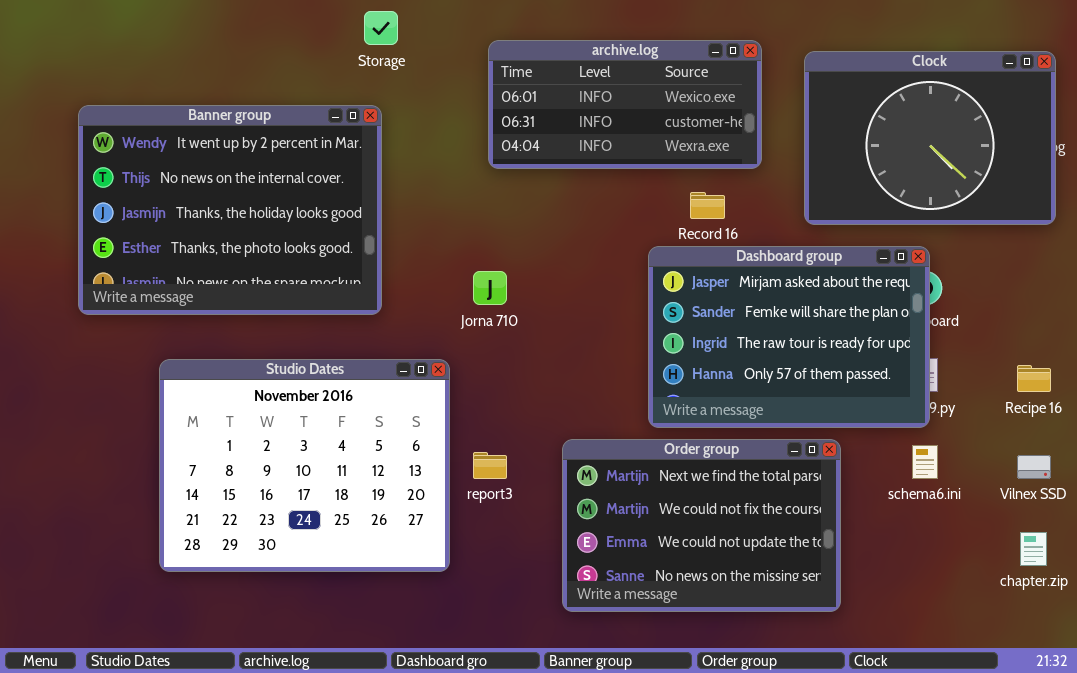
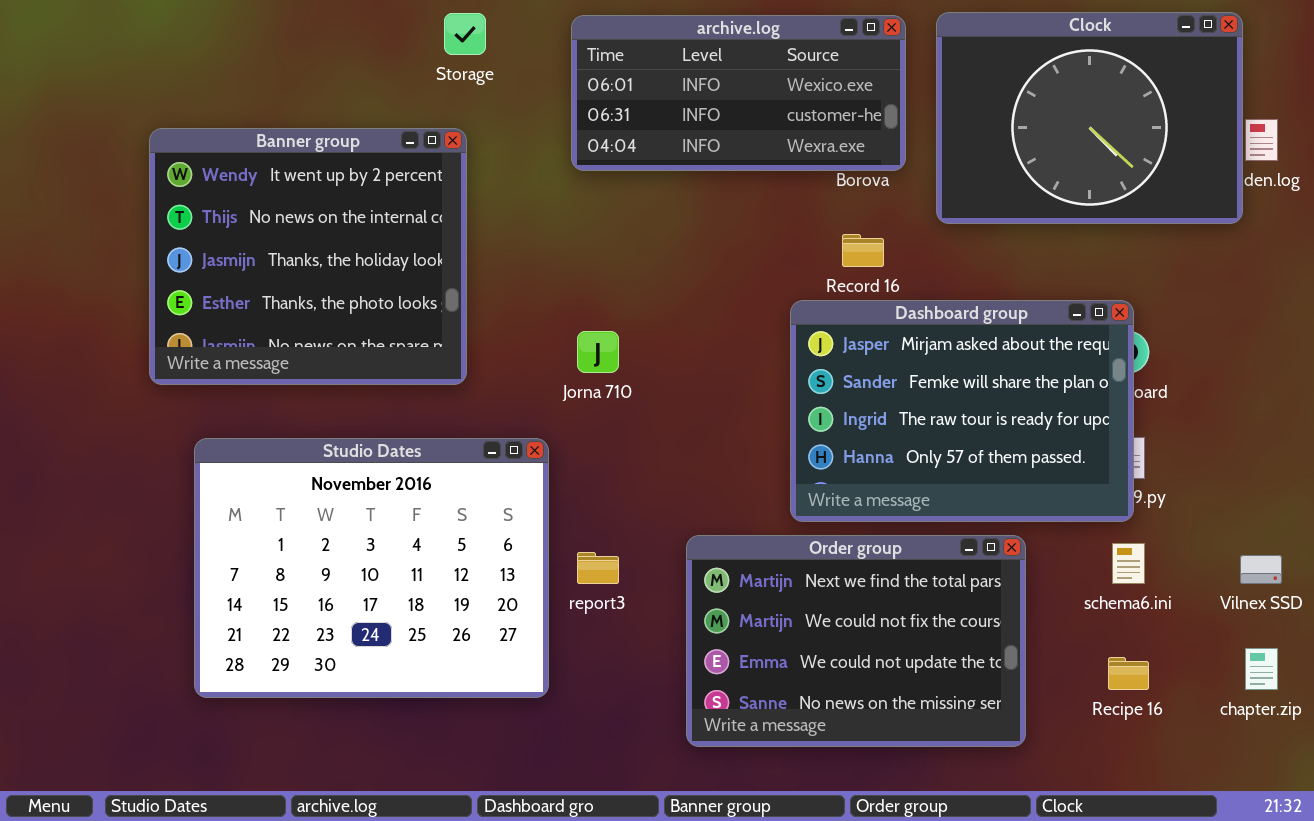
archive.log: [488,40,762,169] -> [571,15,906,171], moved
Clock: [804,51,1056,225] -> [936,12,1243,224], moved
Banner group: [78,105,382,315] -> [149,128,467,385], resized
Recipe 16: [1017,365,1051,392] -> [1108,657,1149,690], moved

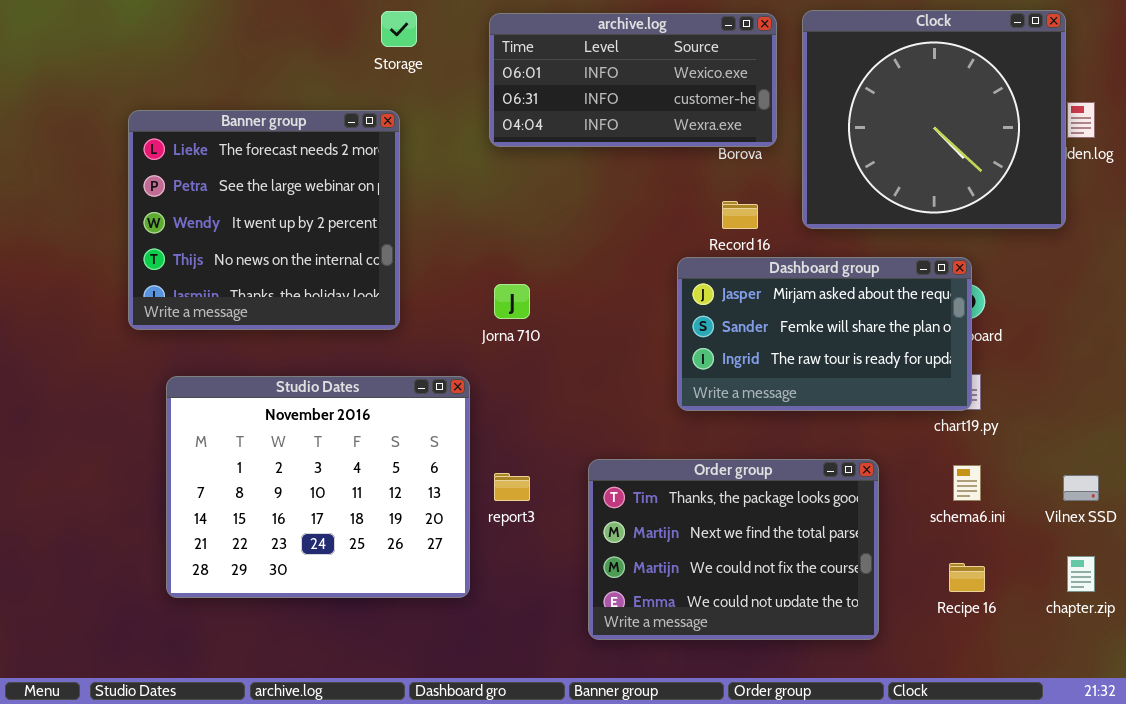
Clock: [936,12,1243,224] -> [802,10,1066,229], resized
Banner group: [149,128,467,385] -> [128,110,400,330], scrolled up 2 rows
Dashboard group: [790,300,1134,522] -> [677,257,972,411], resized
Order group: [686,535,1026,747] -> [588,459,879,640], scrolled up 1 row

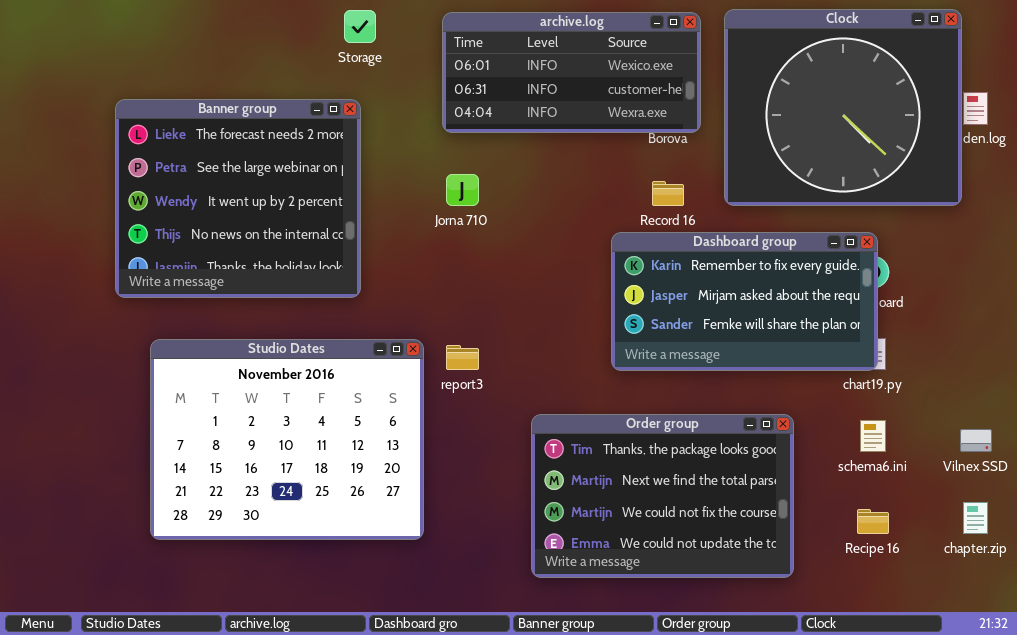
Dashboard group: [677,257,972,411] -> [611,232,878,371], scrolled up 1 row
Jorna 710: [494,284,530,319] -> [446,174,479,206], moved
report3: [494,473,530,501] -> [446,345,479,370], moved

